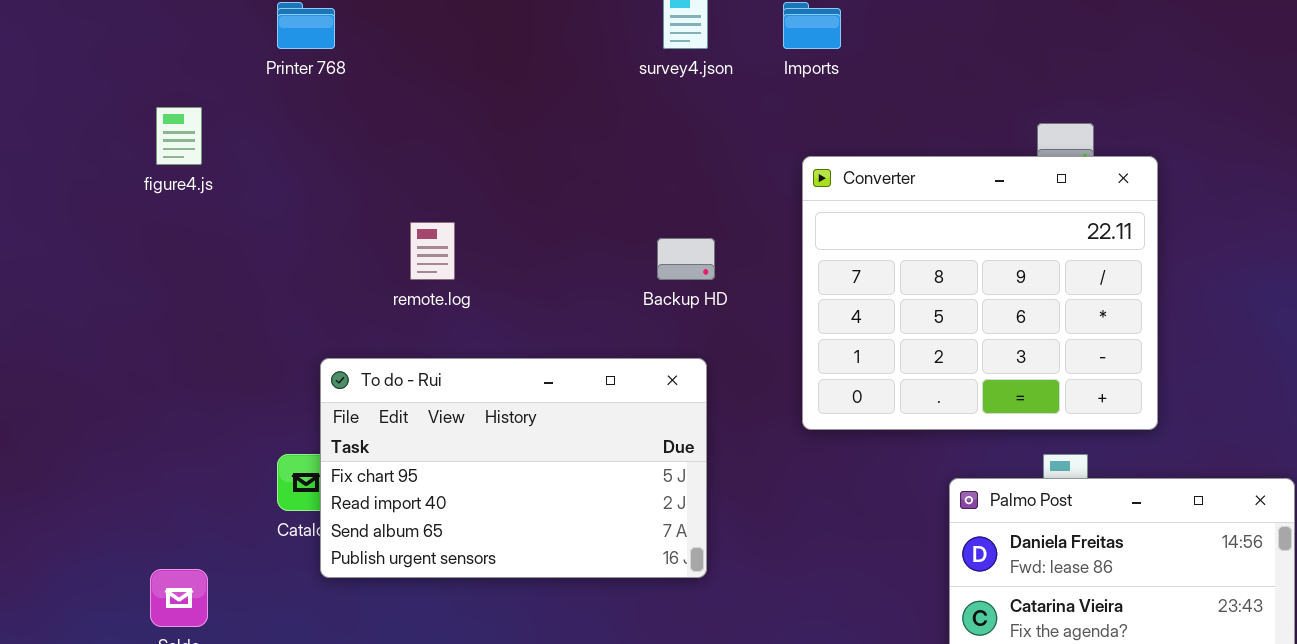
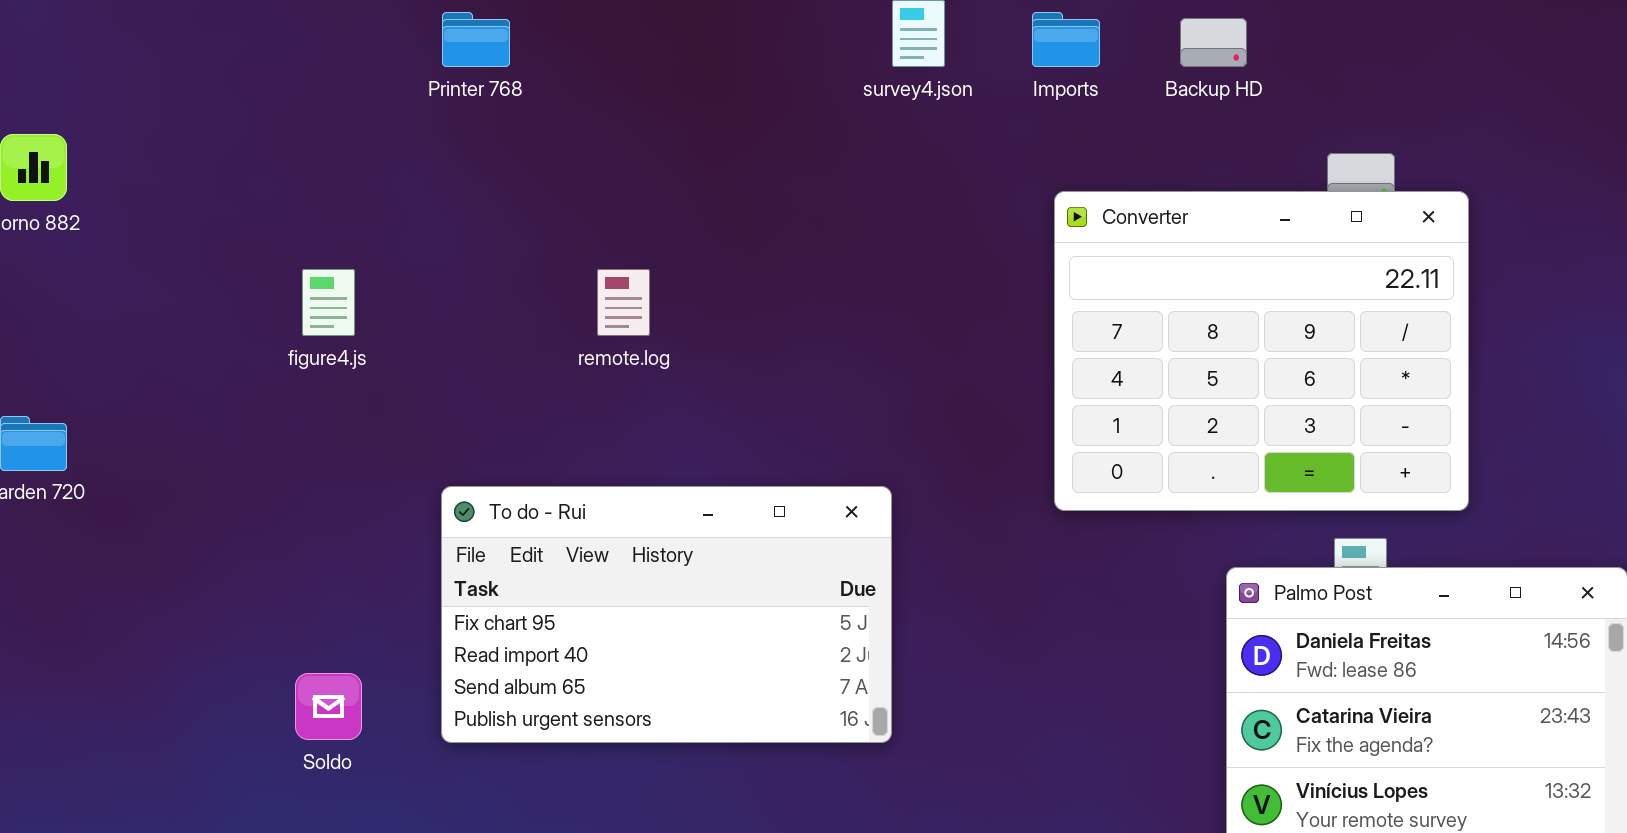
figure4.js: [156,107,202,165] -> [302,269,355,336], moved
Backup HD: [657,238,715,280] -> [1180,18,1247,67], moved
To do - Rui: [320,358,707,578] -> [441,486,892,743], moved

